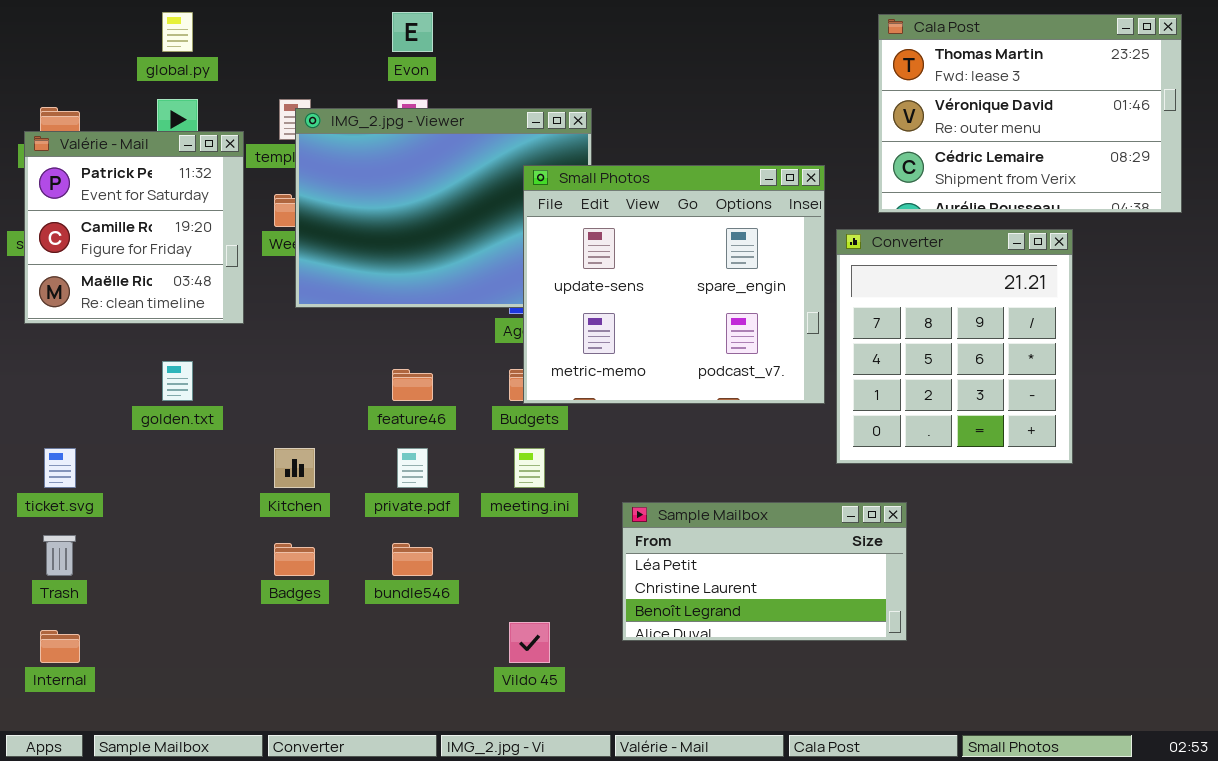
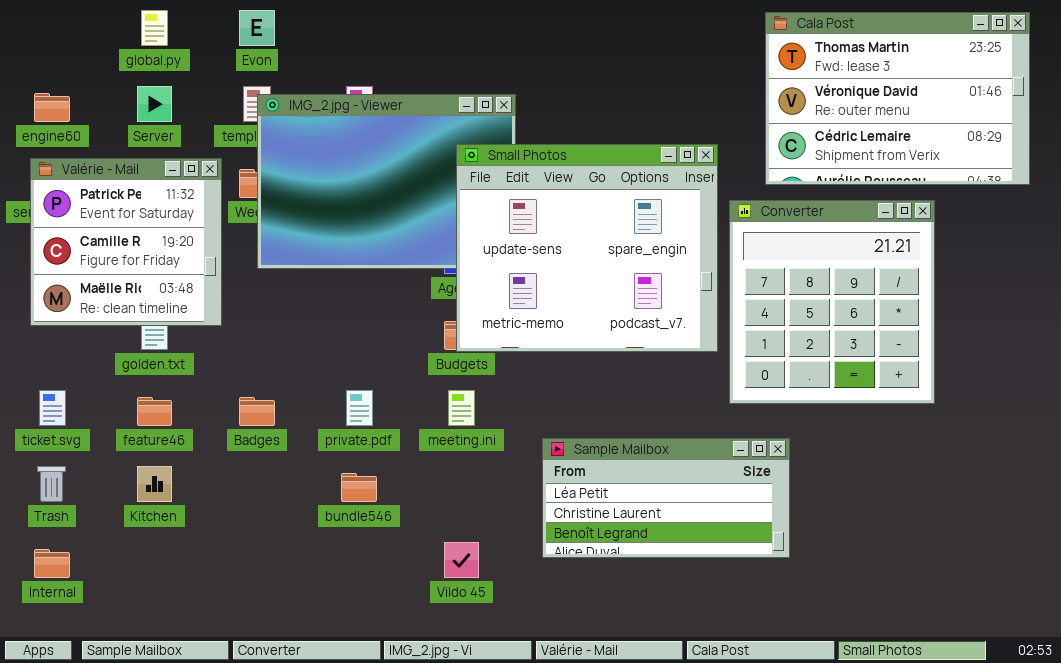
Evon: [392,12,433,52] -> [239,10,275,46], moved
Valérie - Mail: [24,131,244,324] -> [30,158,222,326], moved
feature46: [392,369,433,401] -> [137,397,172,426], moved
Kitchen: [274,448,315,488] -> [137,466,172,502], moved
Badges: [274,543,315,576] -> [239,397,275,426], moved

